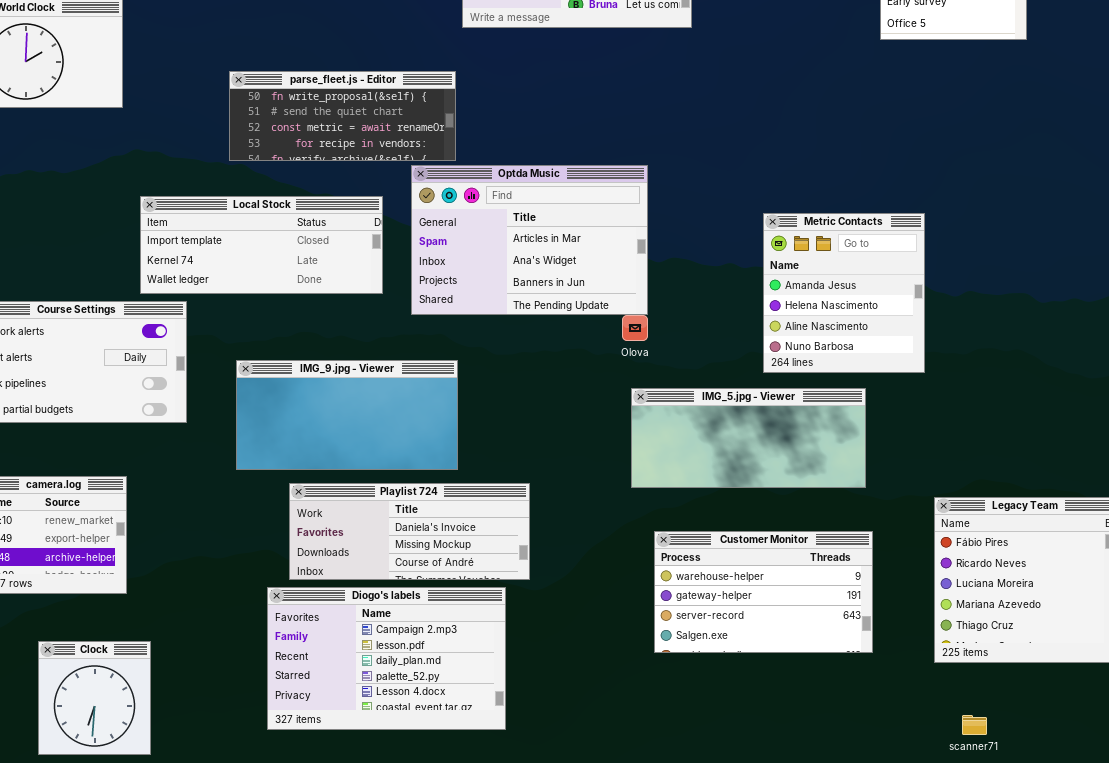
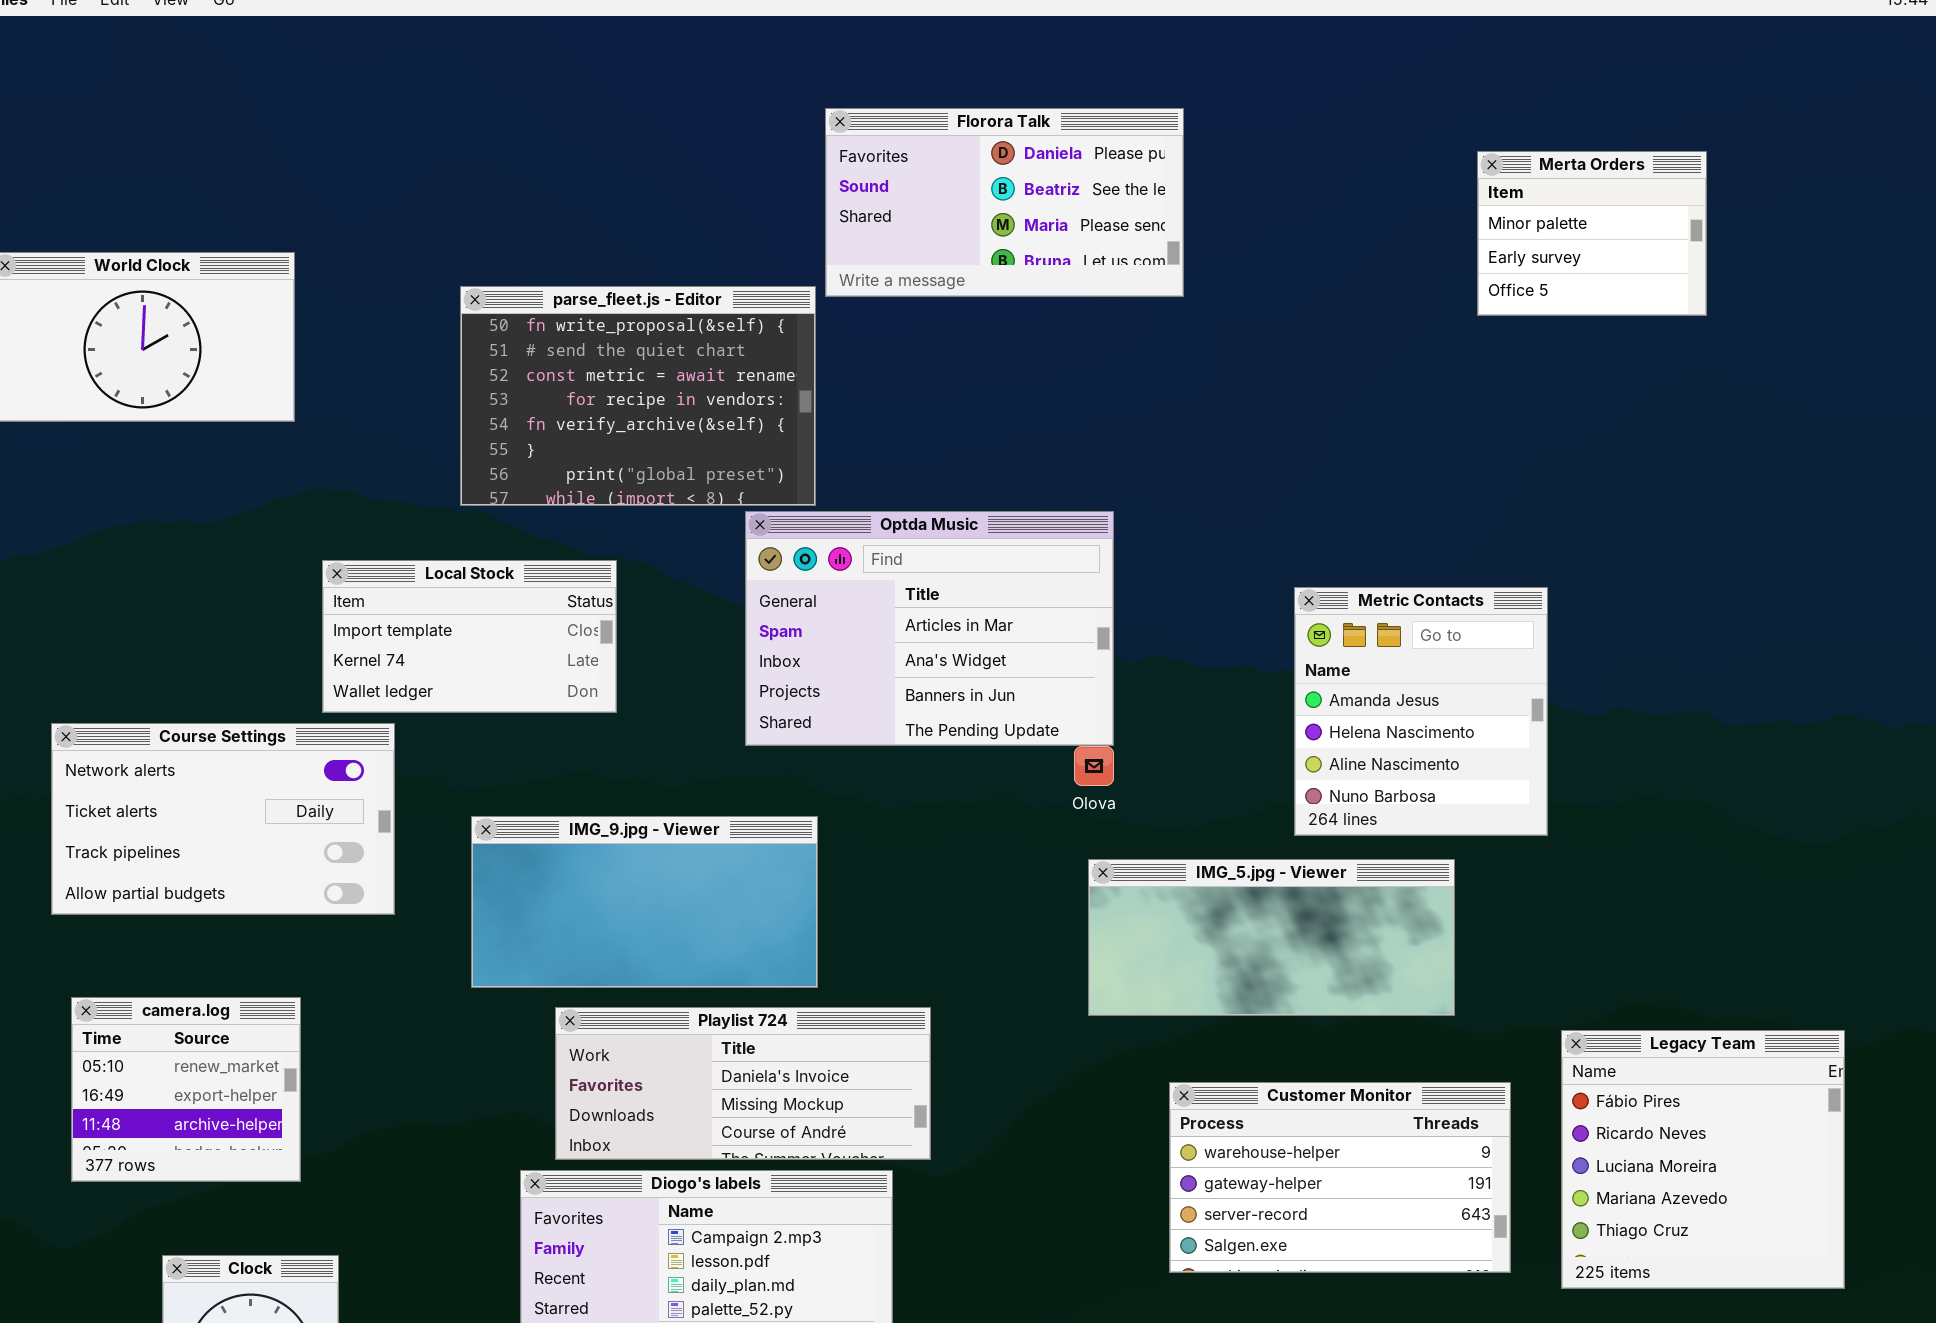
parse_fleet.js - Editor: [229,71,456,161] -> [460,286,816,506], resized
Local Stock: [140,196,383,294] -> [322,560,617,713], resized
Customer Monitor: [654,531,873,653] -> [1169,1082,1511,1273], moved

